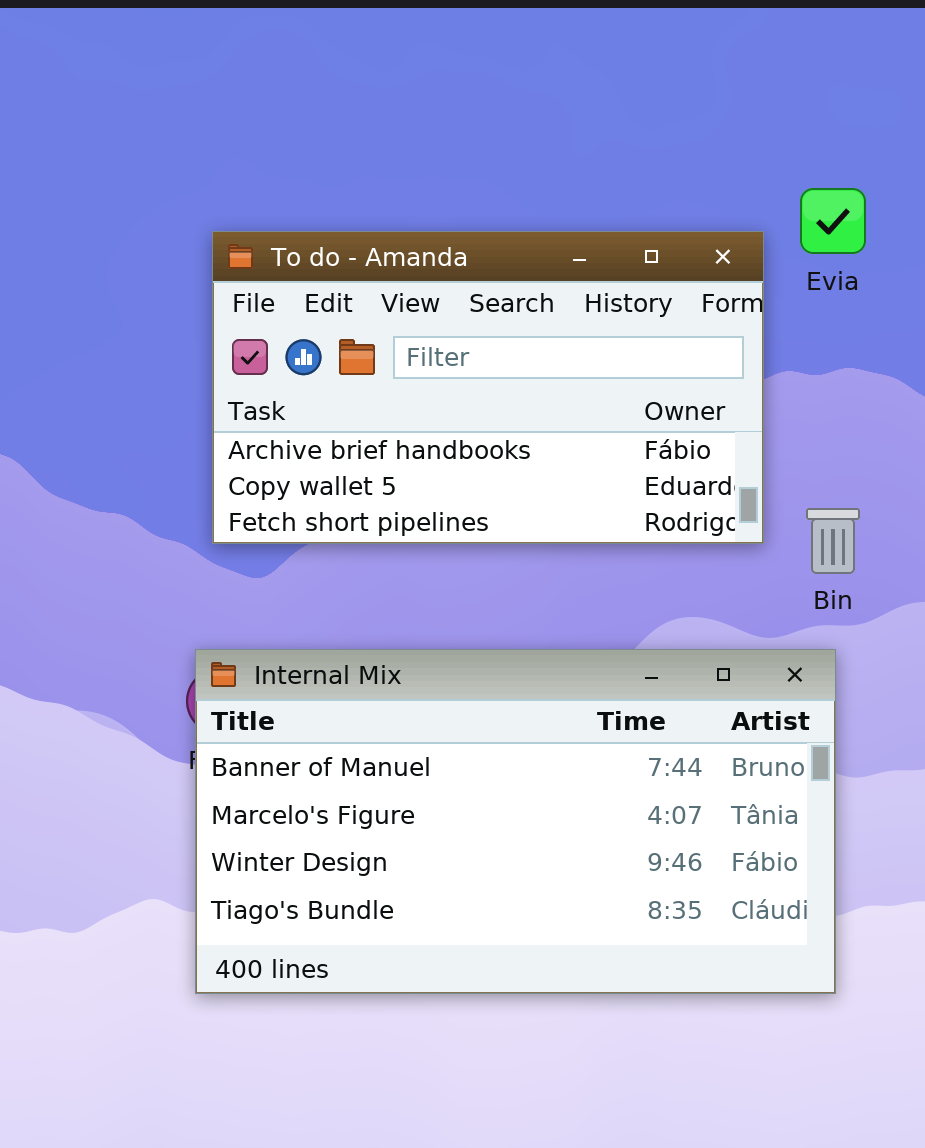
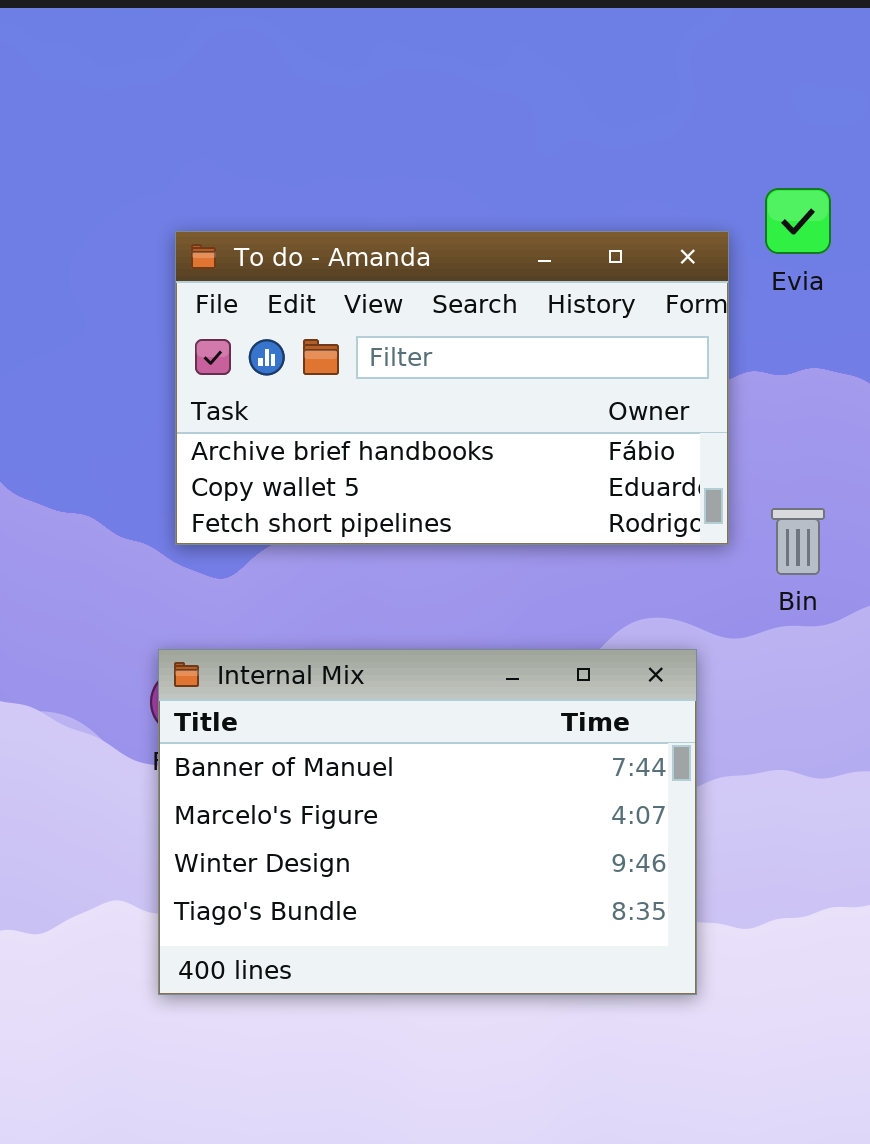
Internal Mix: [195,649,836,994] -> [158,649,697,995], resized

